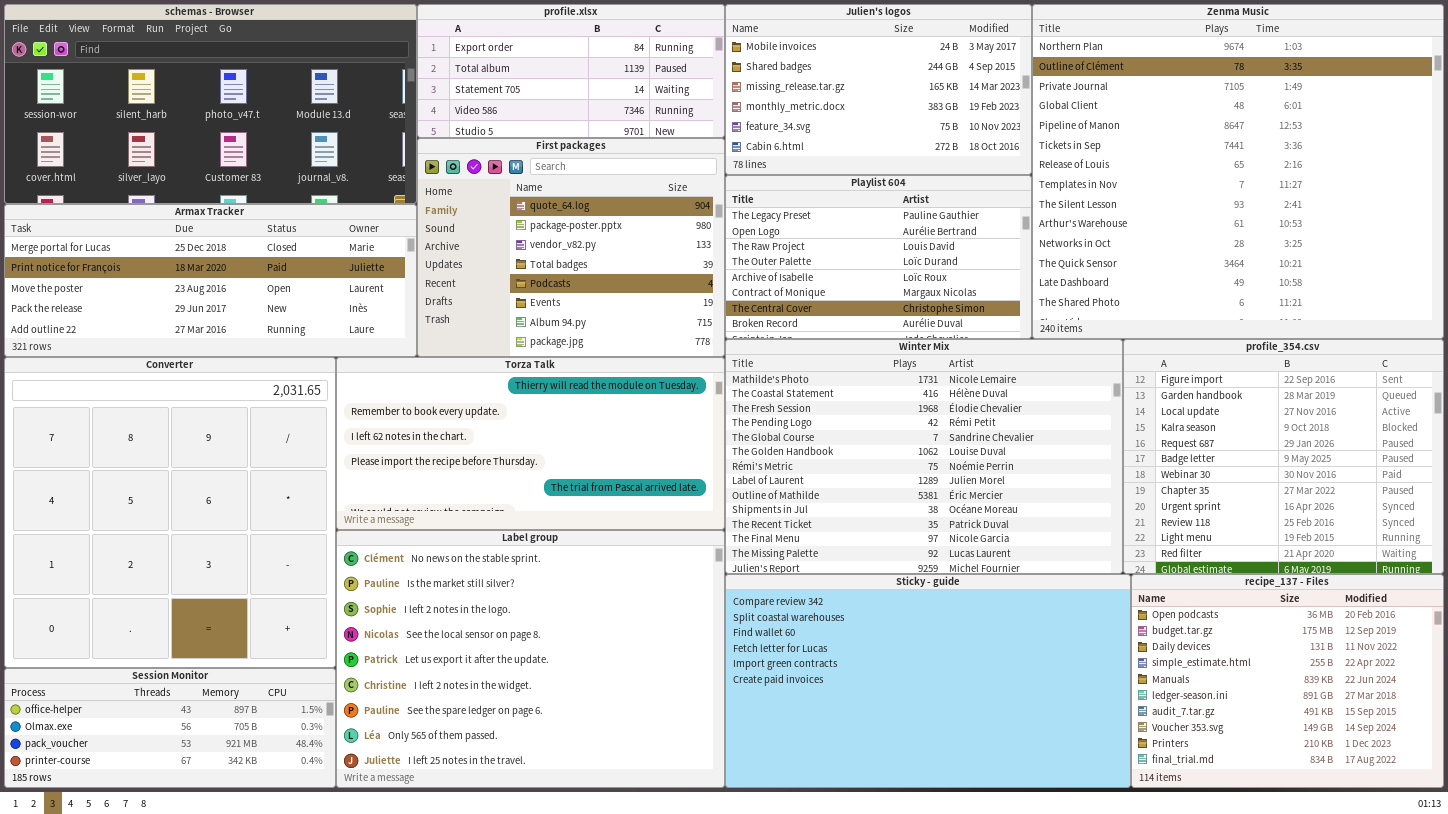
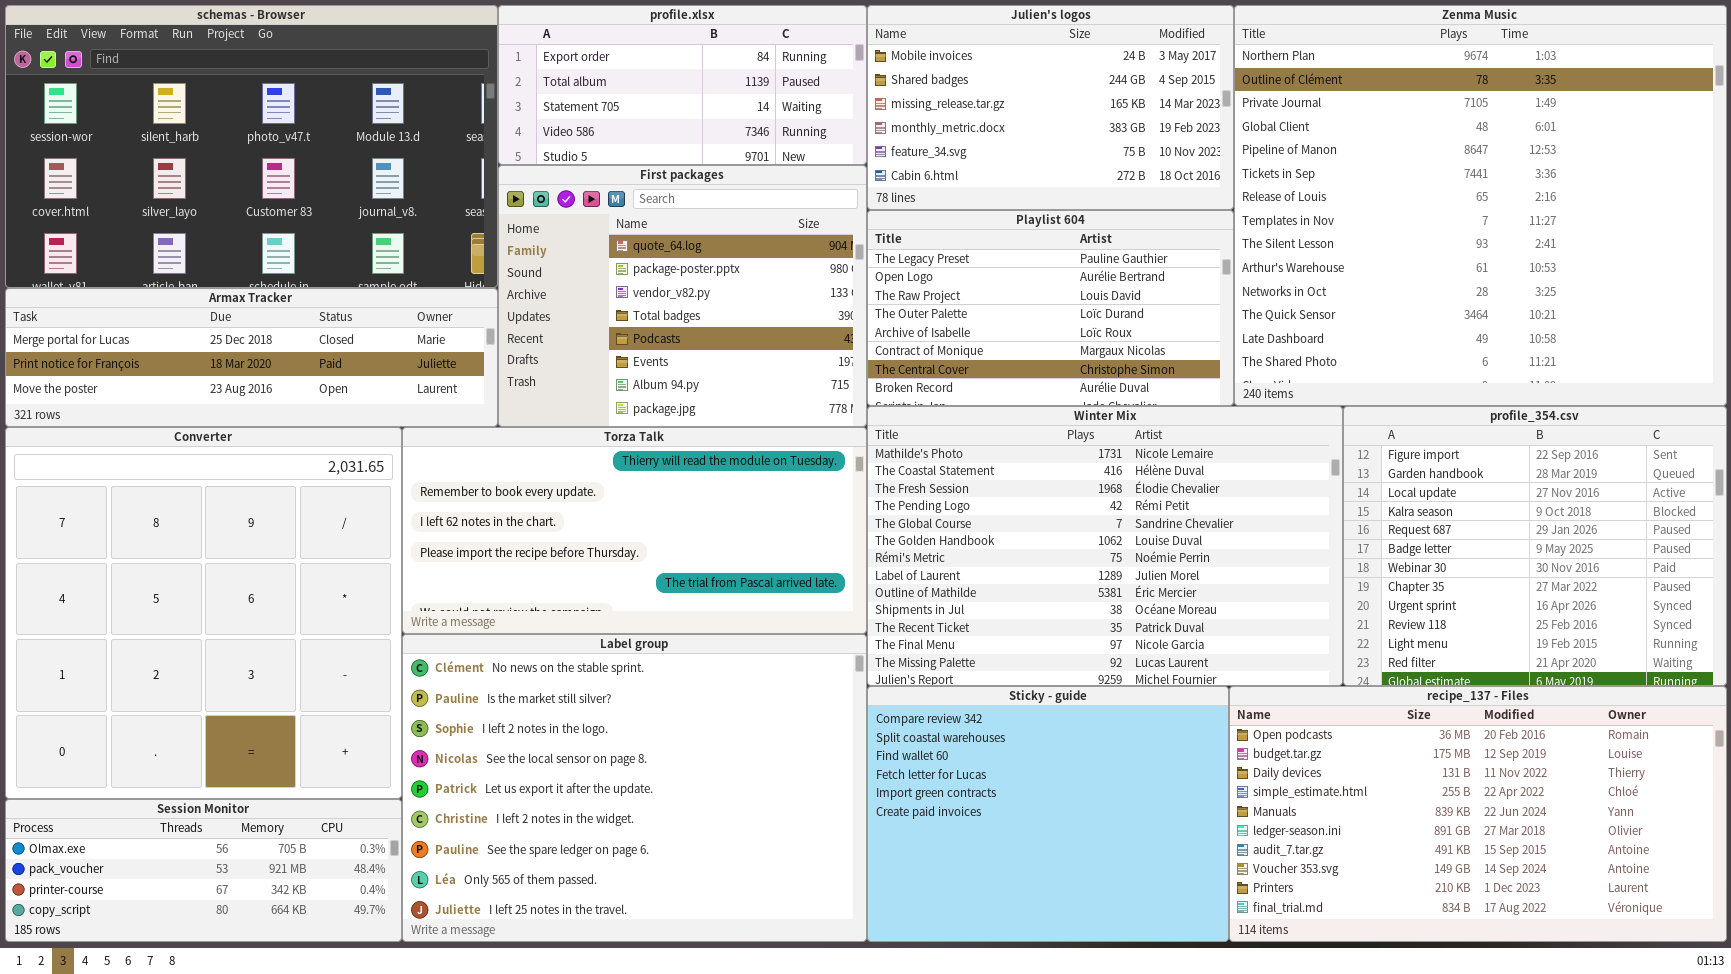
schemas - Browser: [4,4,417,204] -> [5,5,498,288], resized
Armax Tracker: [4,204,417,357] -> [5,288,498,427], resized
Sticky - guide: [725,574,1131,788] -> [867,686,1229,942], resized
recipe_137 - Files: [1131,574,1444,788] -> [1229,686,1727,942], resized
Session Monitor: [4,668,336,788] -> [5,799,402,942], scrolled down 1 row

